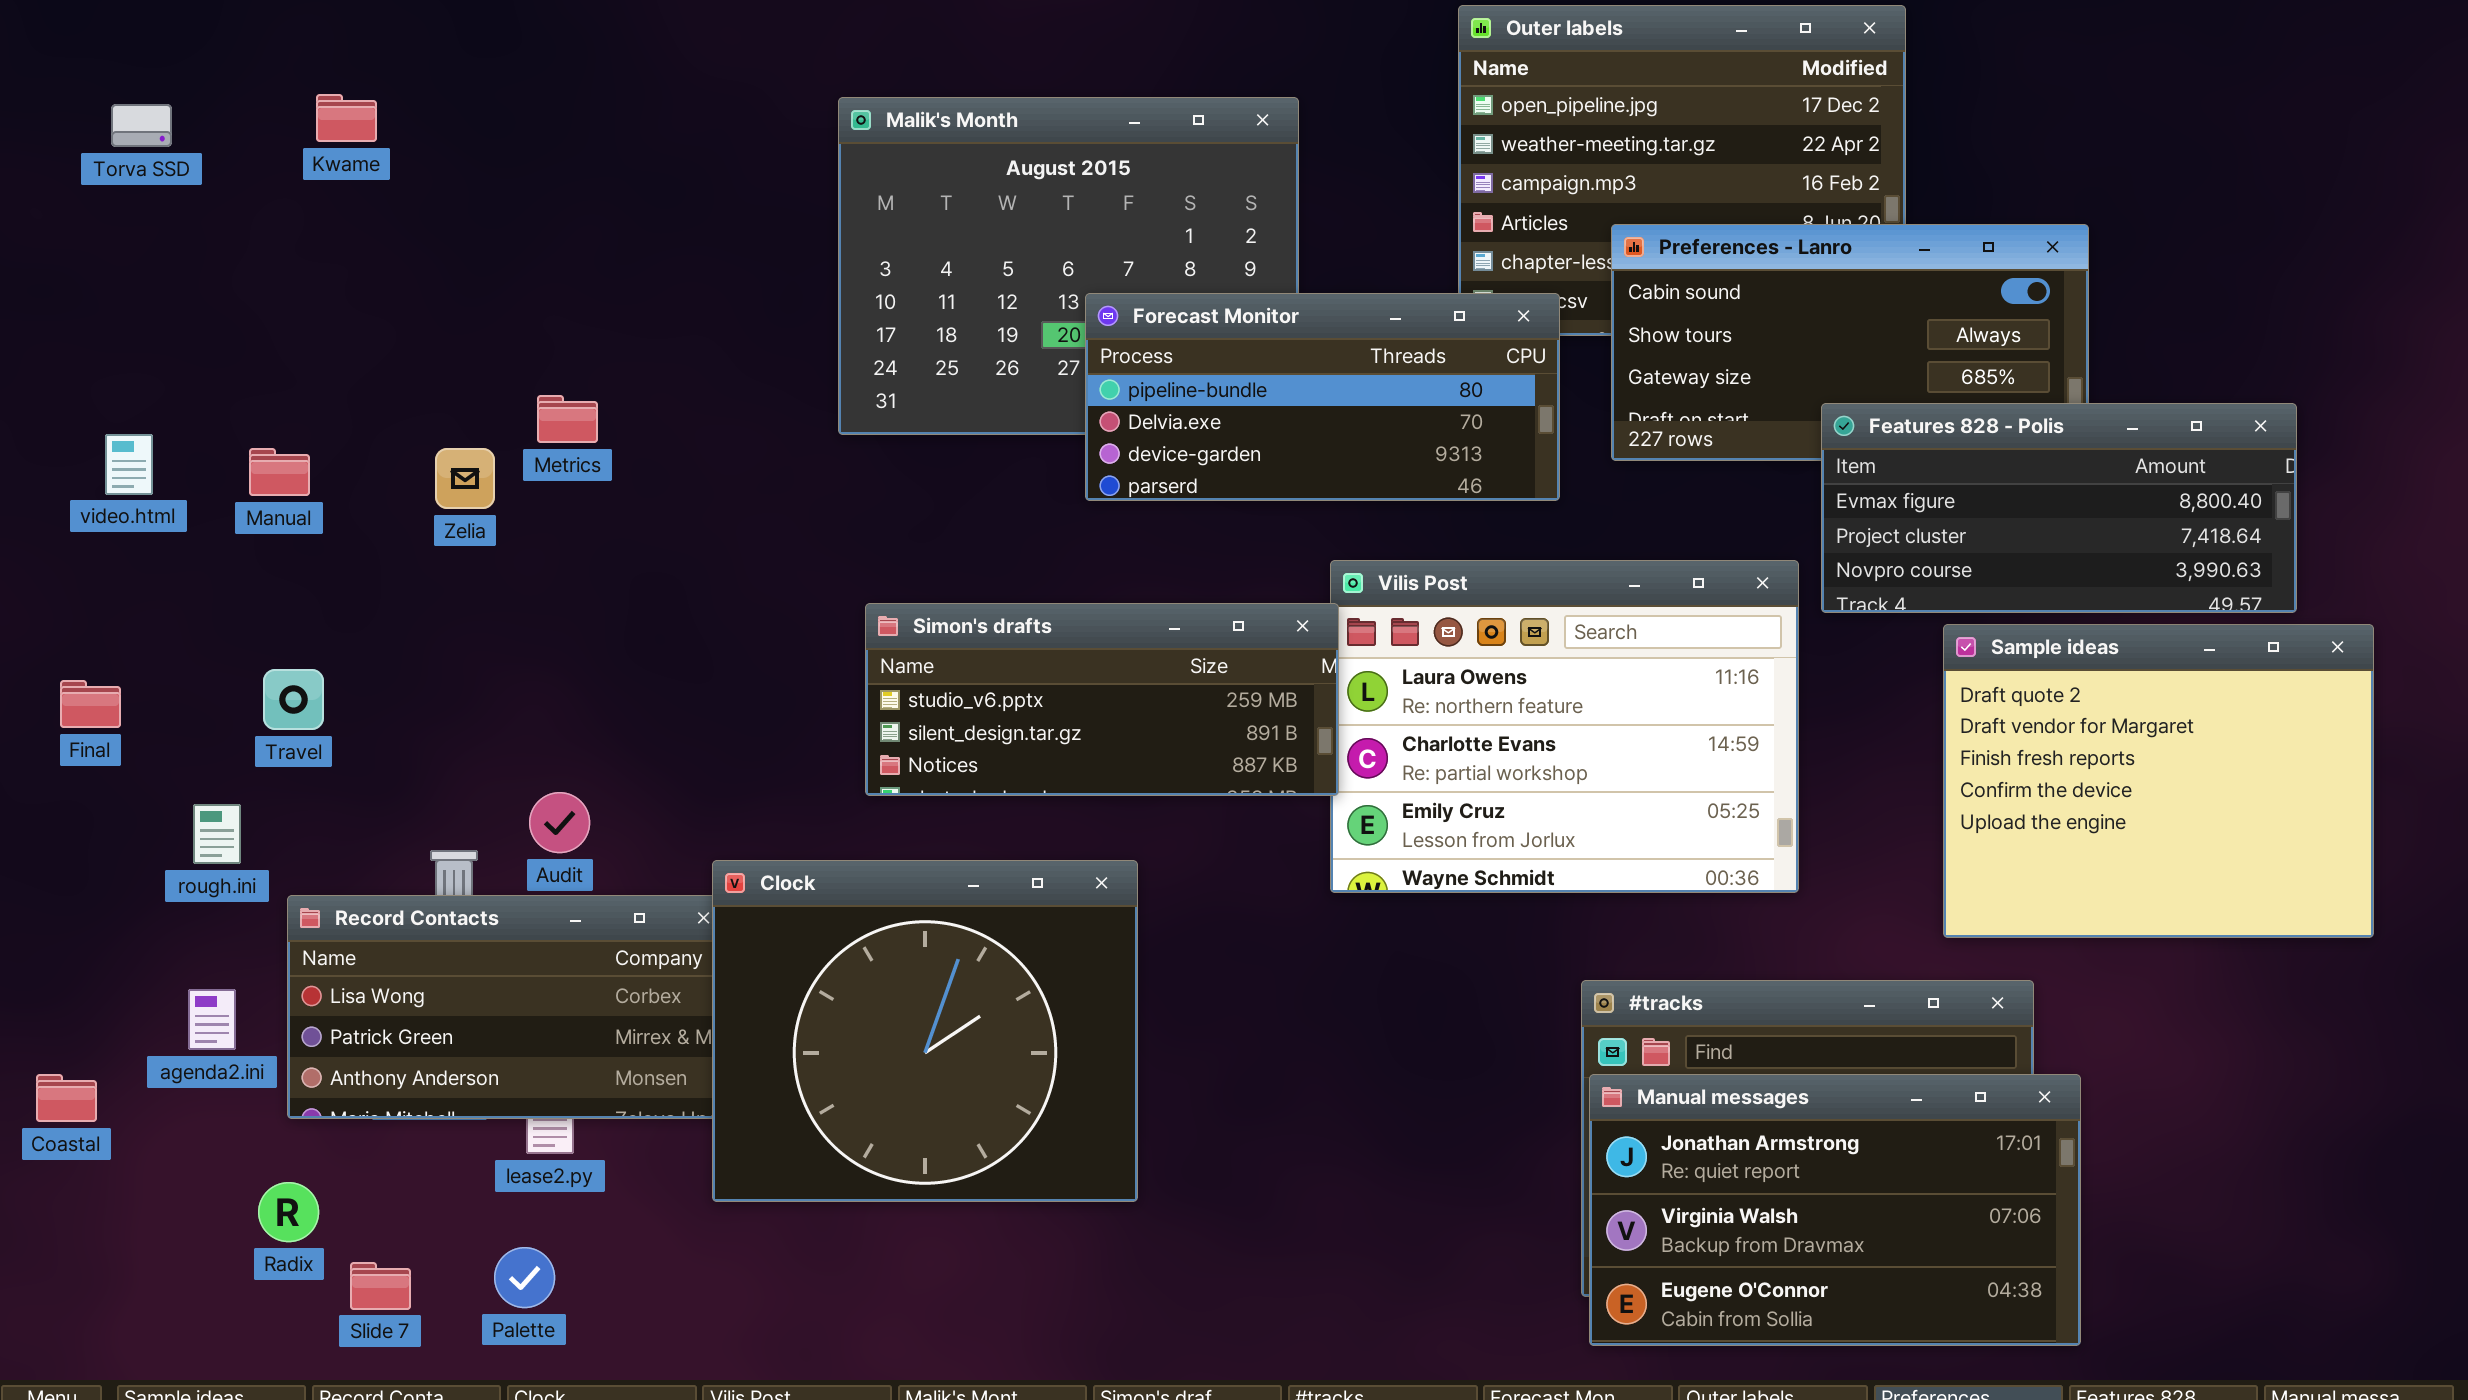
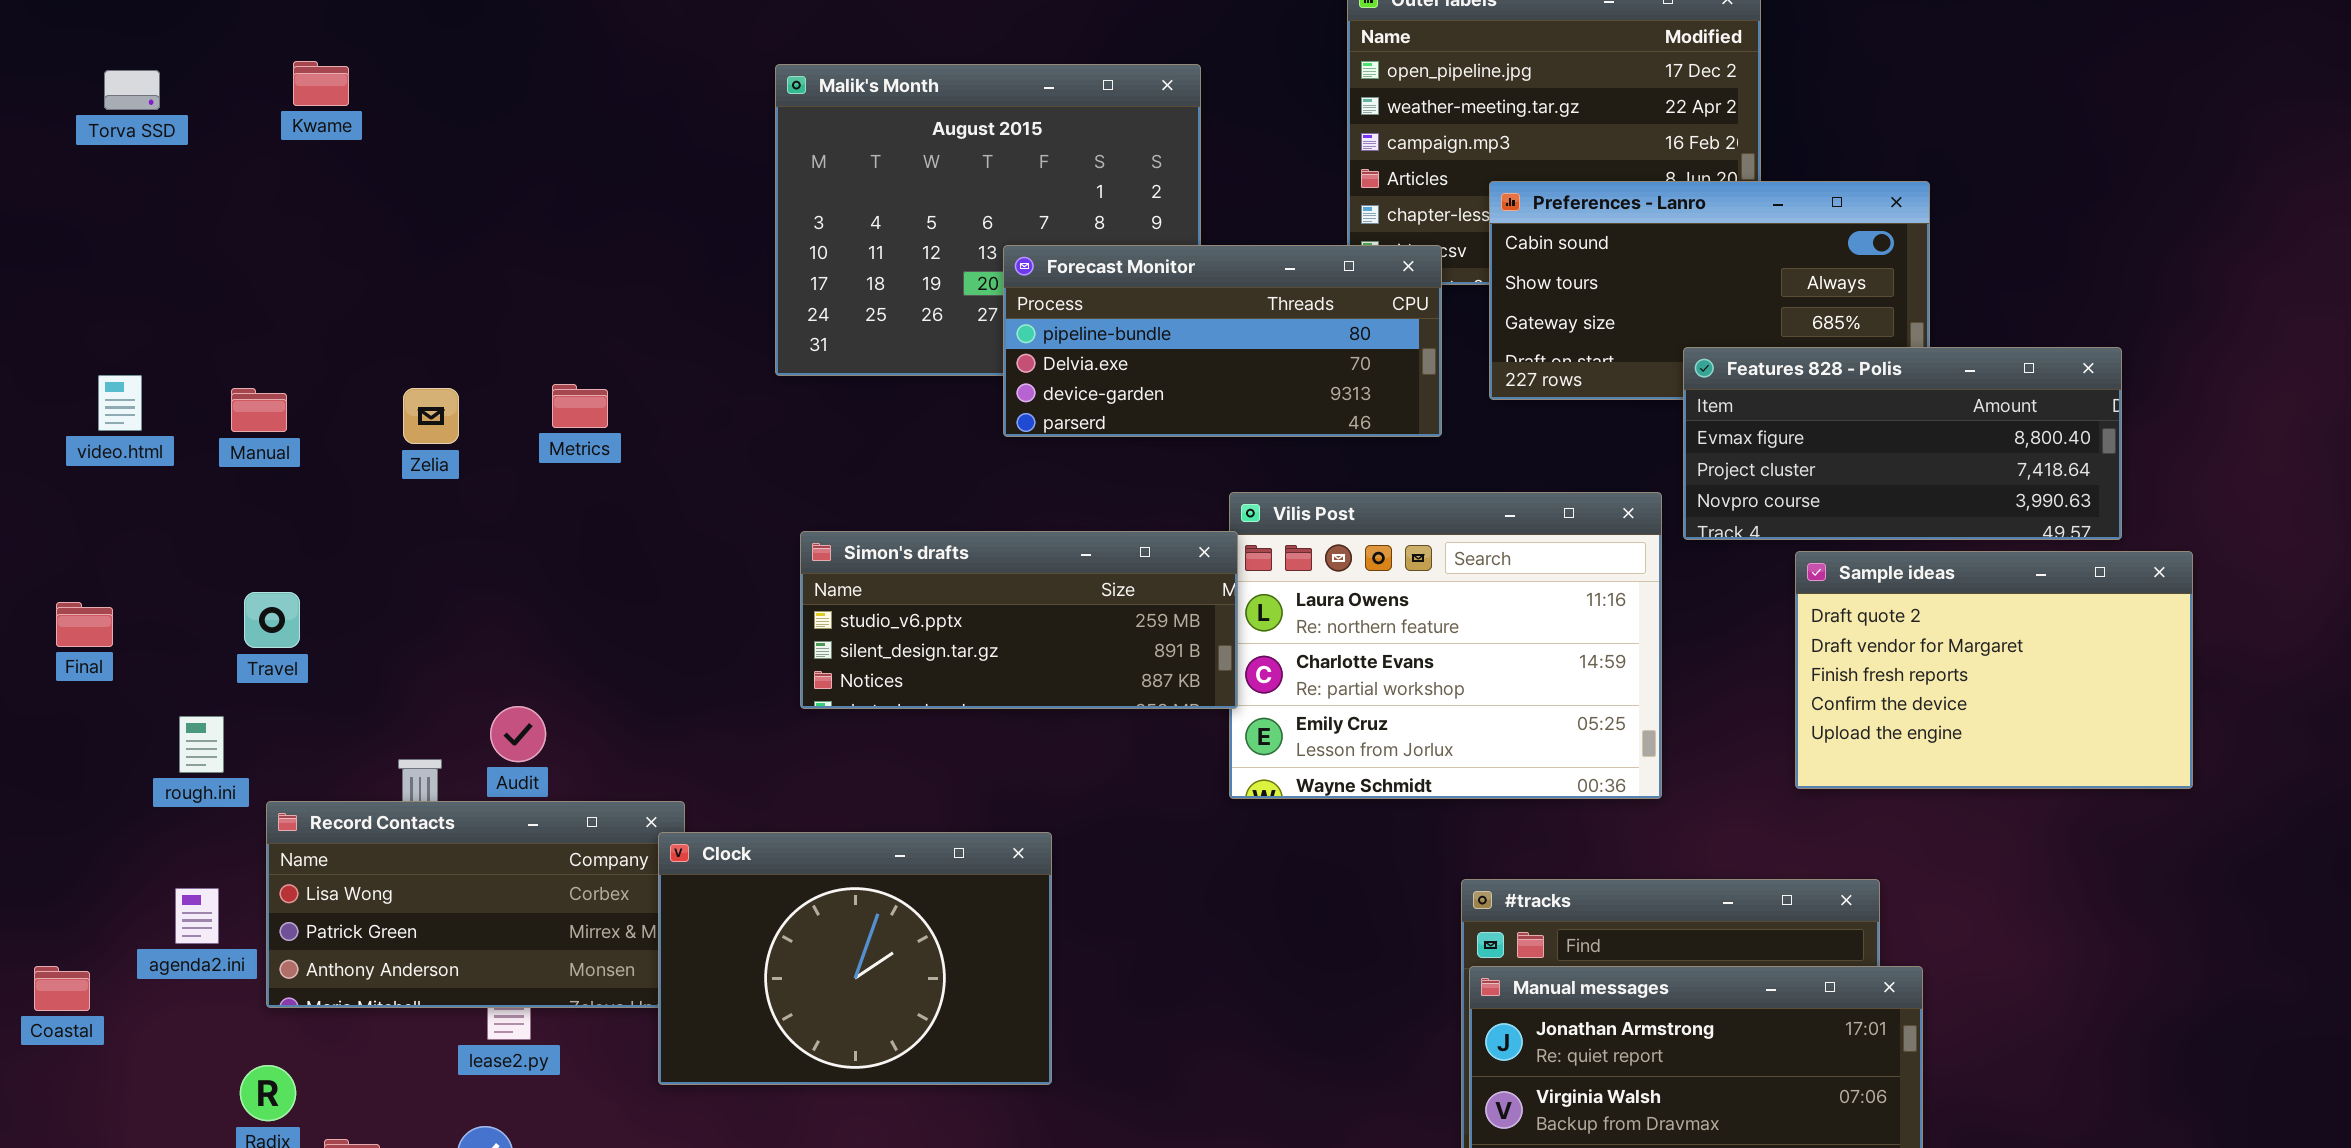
Metrics: [537,395,598,443] -> [552,384,608,428], moved
Sample ideas: [1943,624,2374,938] -> [1795,551,2193,789], resized
Clock: [712,860,1138,1202] -> [658,832,1052,1085], resized

